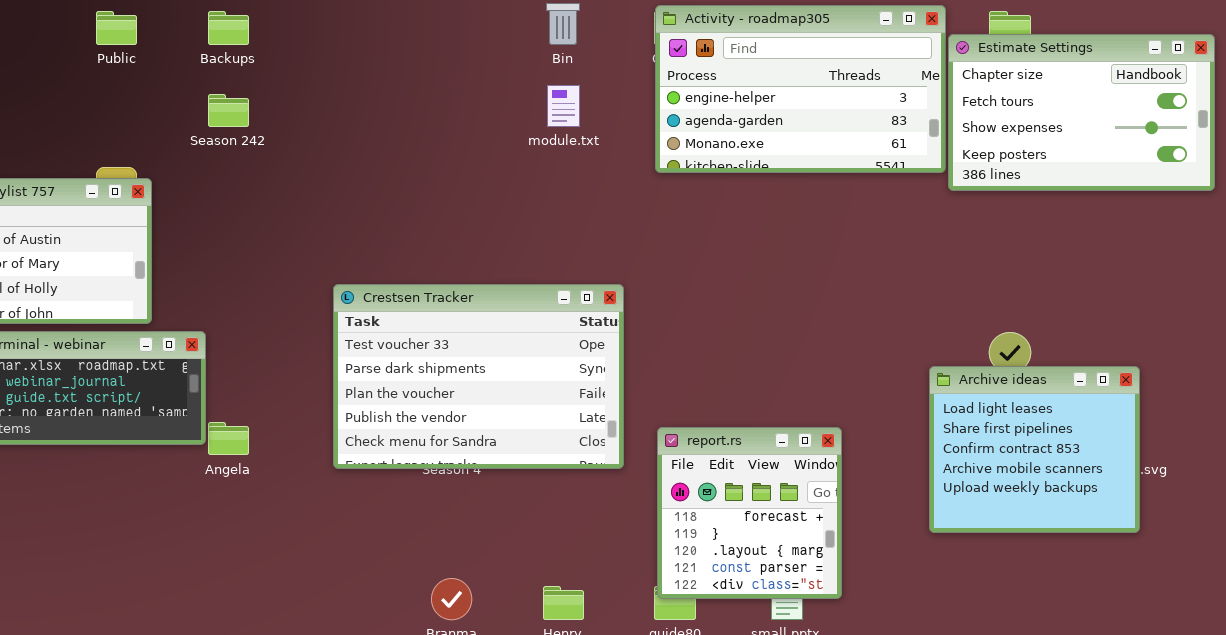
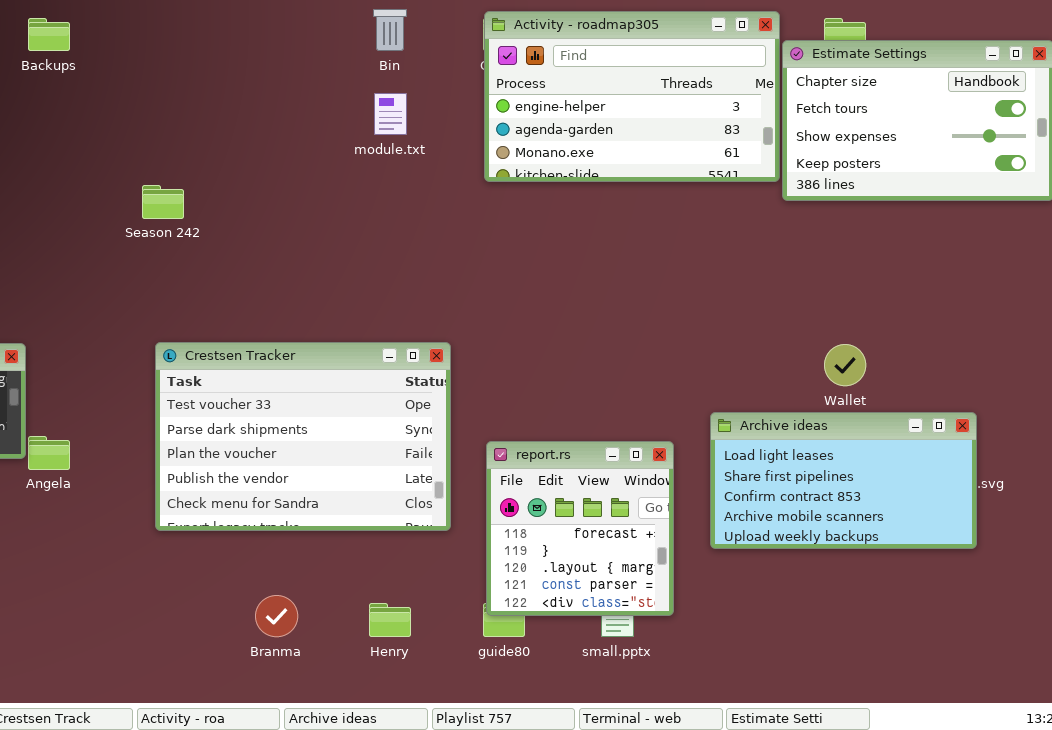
Season 242: [208,94,249,127] -> [142,185,184,219], moved
Crestsen Tracker: [333,284,624,469] -> [155,342,451,531], moved
Archive ideas: [929,366,1140,533] -> [710,412,977,549], resized

